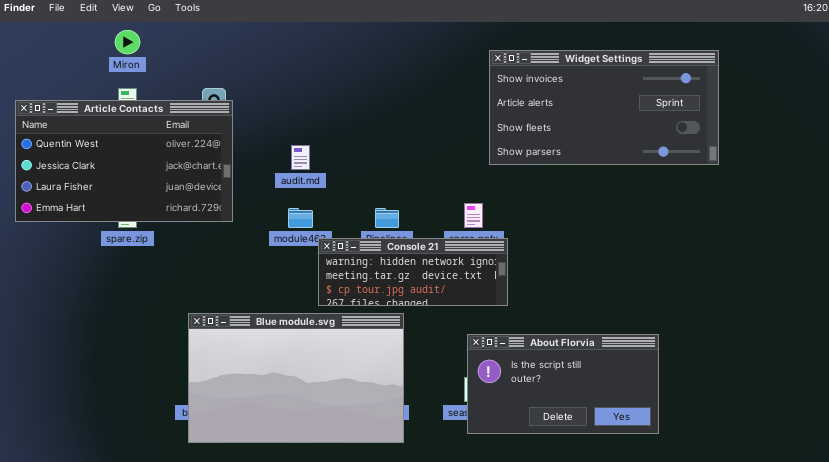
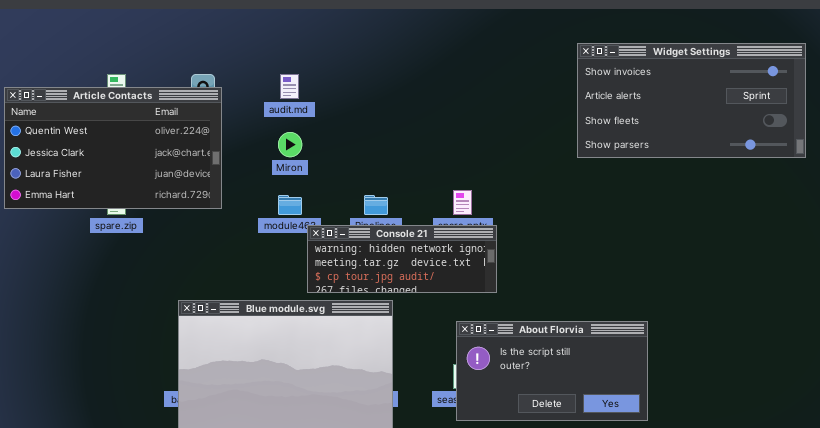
Miron: [115,30,140,54] -> [278,132,302,157], moved
Widget Settings: [489,50,719,165] -> [577,43,806,158], moved
audit.md: [291,145,310,170] -> [280,74,299,99], moved

